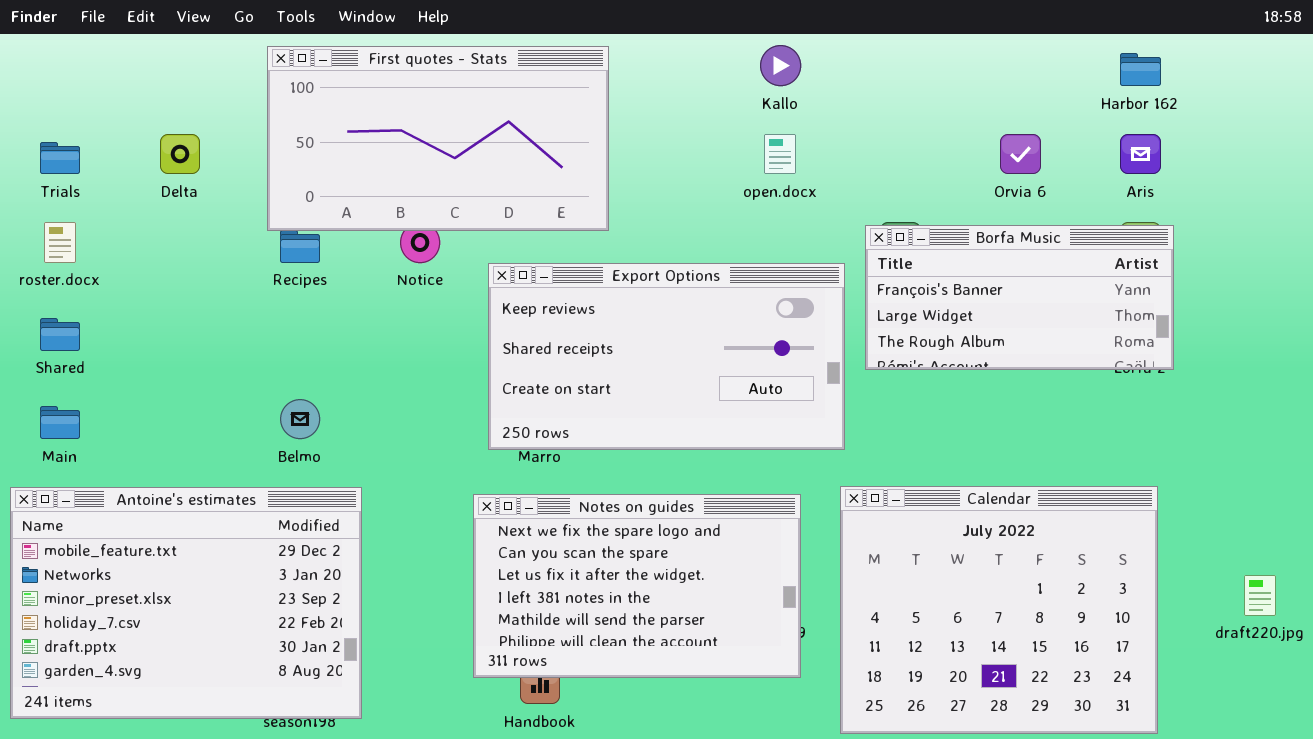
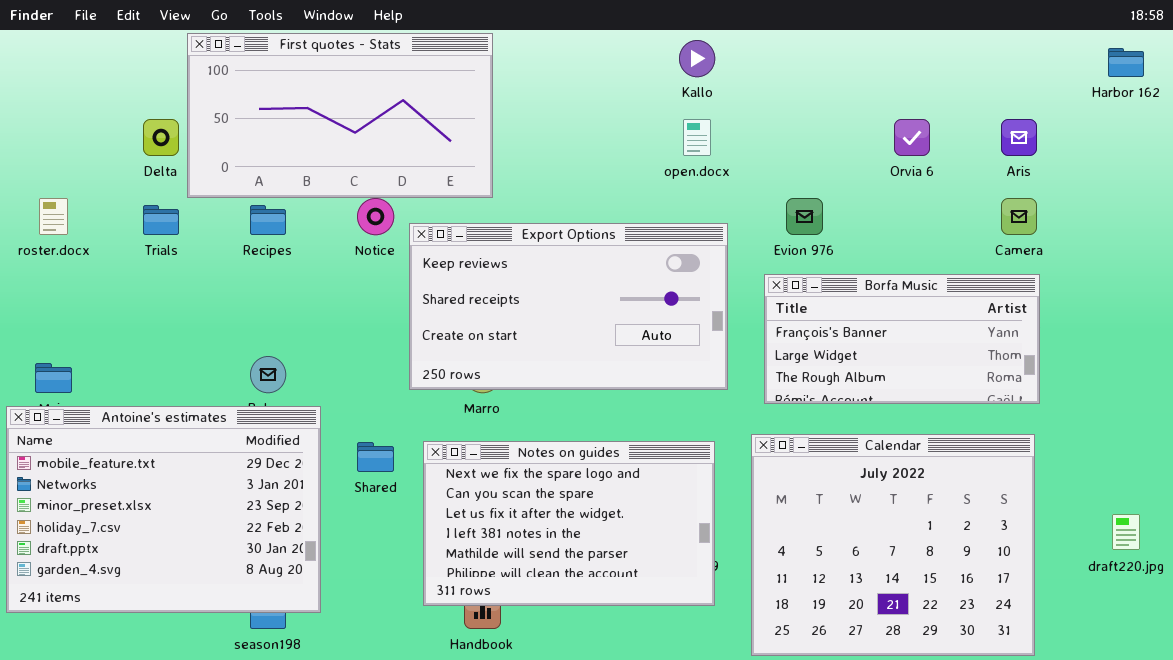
First quotes - Stats: [267,46,609,231] -> [187,33,493,198], moved
Harbor 162: [1120,53,1161,86] -> [1108,48,1144,77], moved
Trials: [40,142,80,174] -> [143,205,179,235], moved
Borfa Music: [865,225,1174,370] -> [764,274,1040,404], moved
Export Options: [488,263,845,450] -> [409,223,728,390], moved
Shared: [40,318,80,351] -> [357,442,394,472], moved
Antoine's estimates: [10,487,362,719] -> [6,406,321,613], moved

